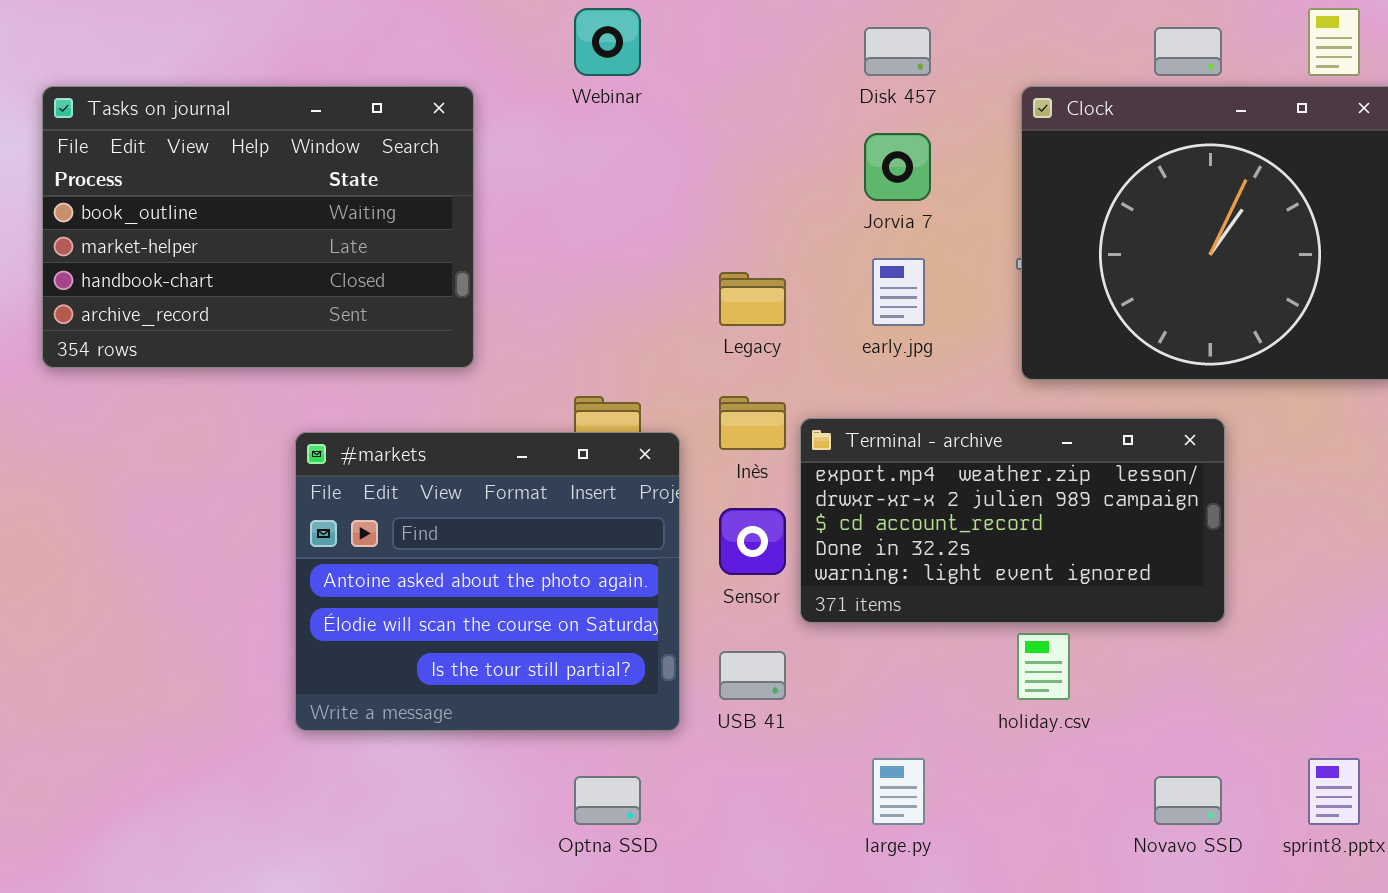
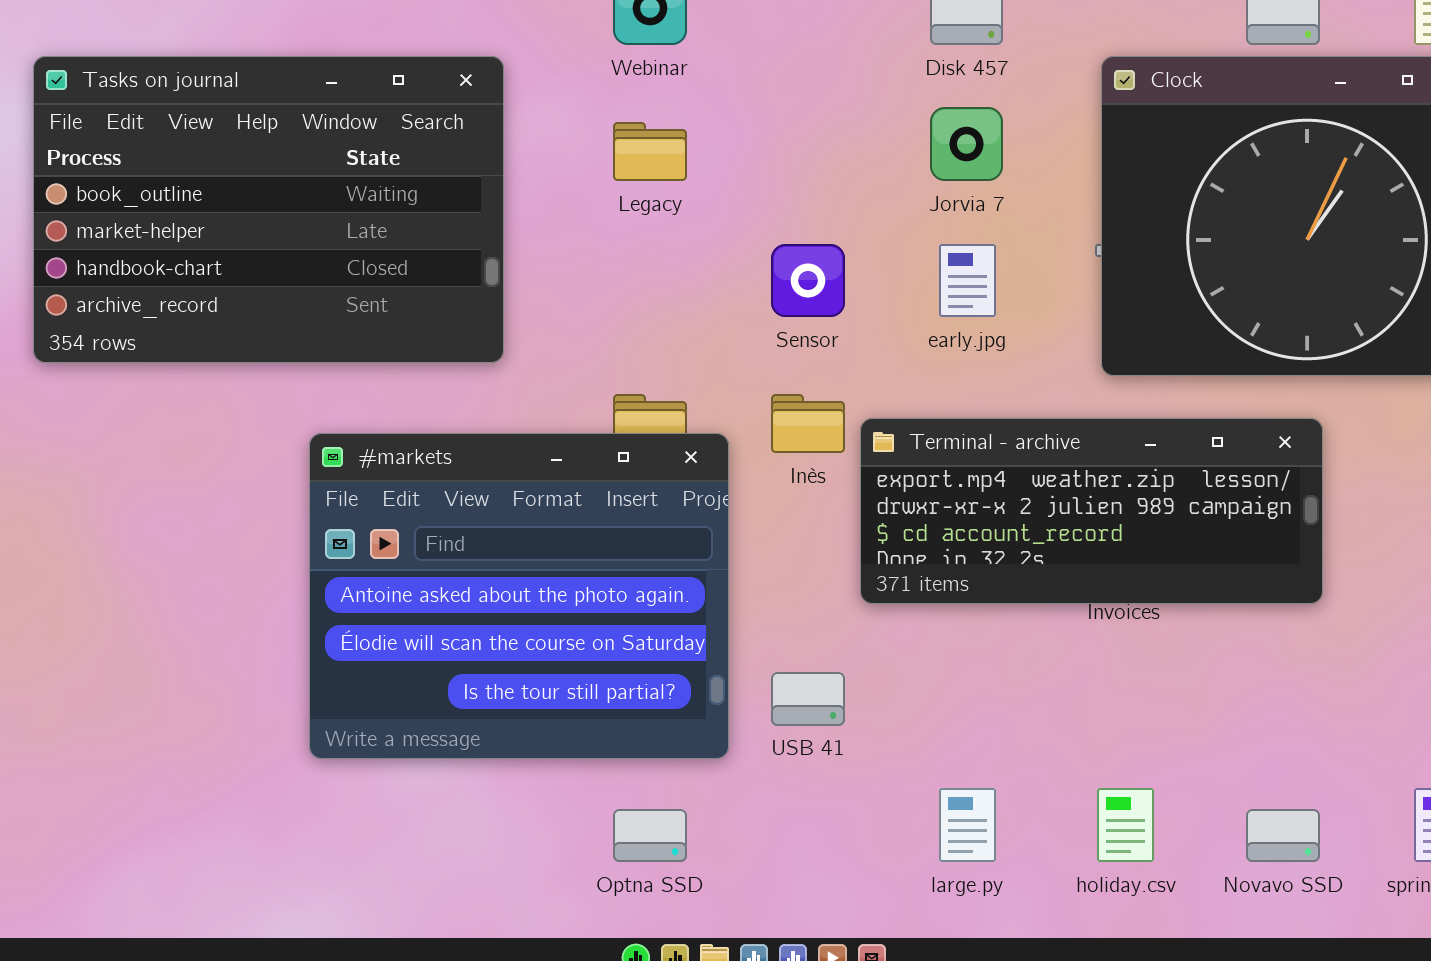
Legacy: [719,272,786,326] -> [613,122,687,181], moved
Terminal - archive: [800,418,1225,623] -> [860,418,1323,604], resized
Sensor: [719,508,786,575] -> [771,244,845,317], moved
holiday.csv: [1017,633,1070,700] -> [1097,788,1154,862], moved

